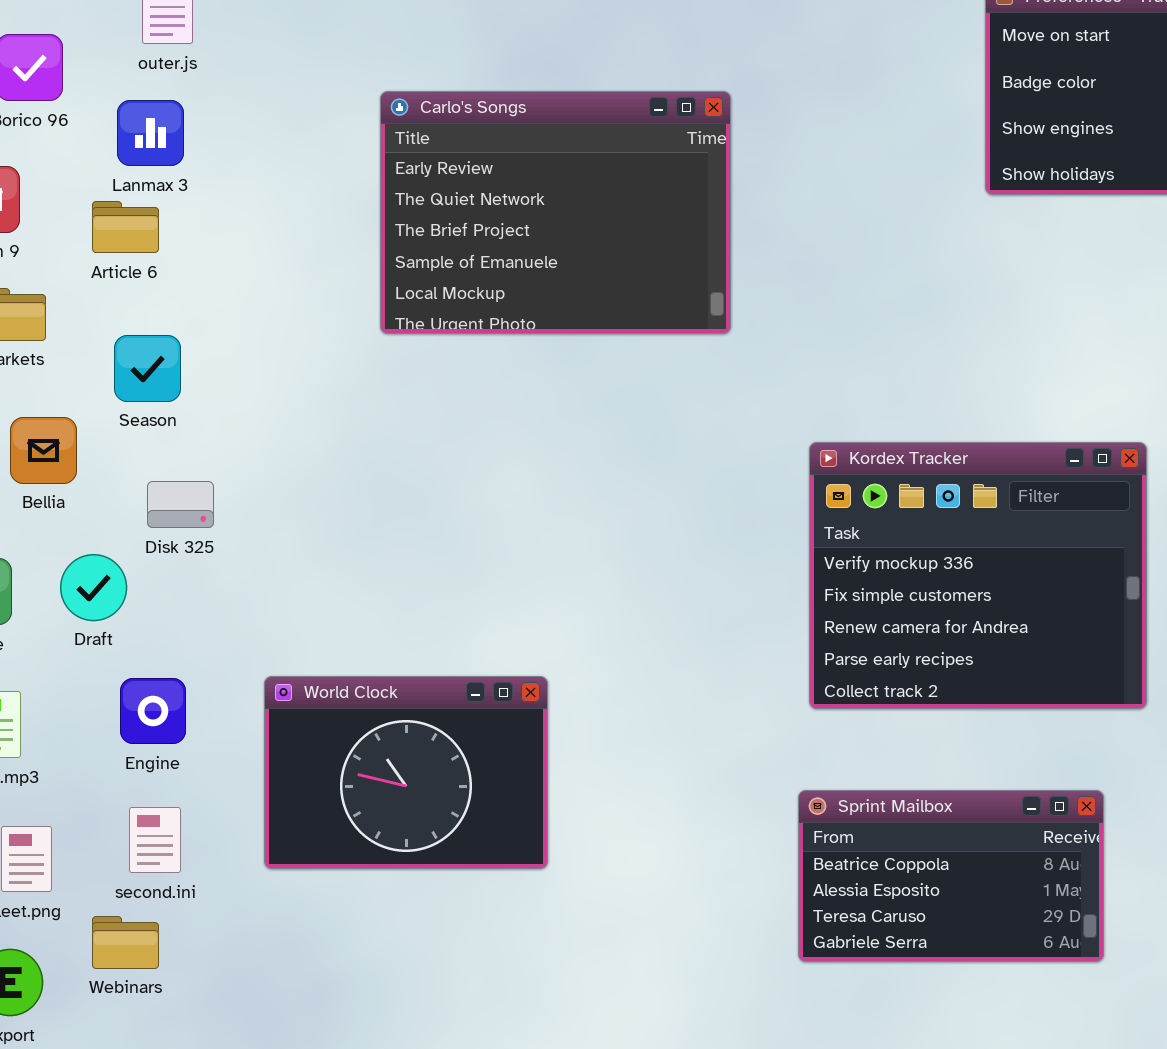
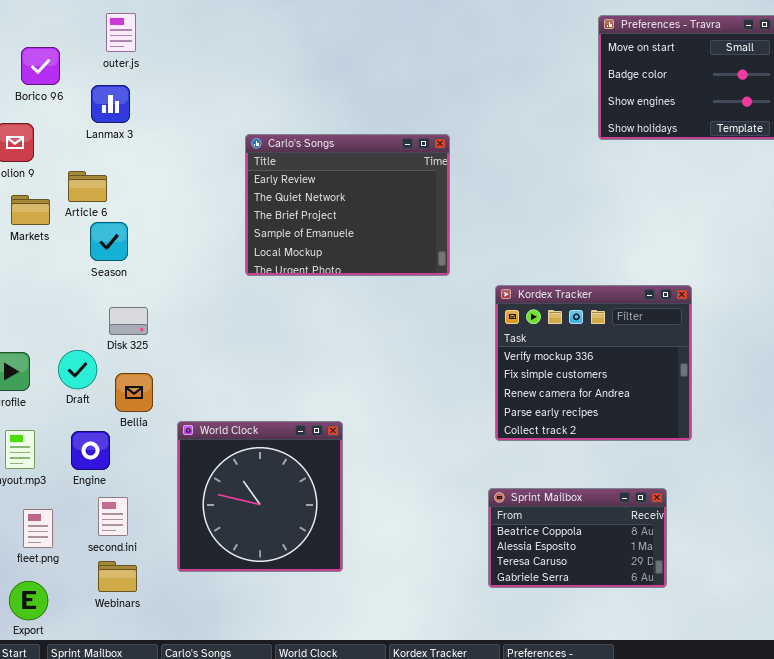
Carlo's Songs: [380,91,731,334] -> [245,134,450,276], moved
Article 6: [92,201,159,253] -> [68,171,107,202], moved
Bellia: [10,417,77,484] -> [115,373,153,412], moved
World Clock: [264,676,548,869] -> [177,421,343,572], resized
Engine: [120,678,186,744] -> [71,431,110,470], moved
Webinars: [92,916,159,969] -> [98,561,137,592], moved

